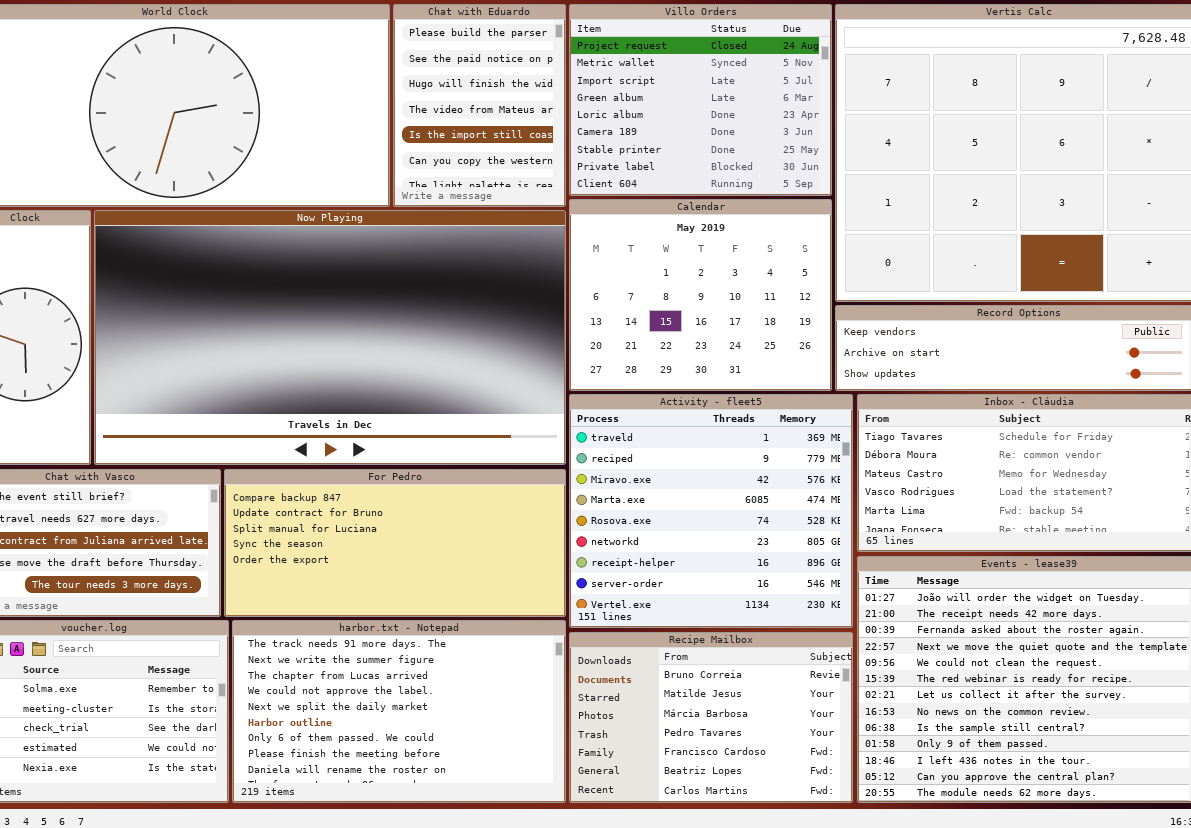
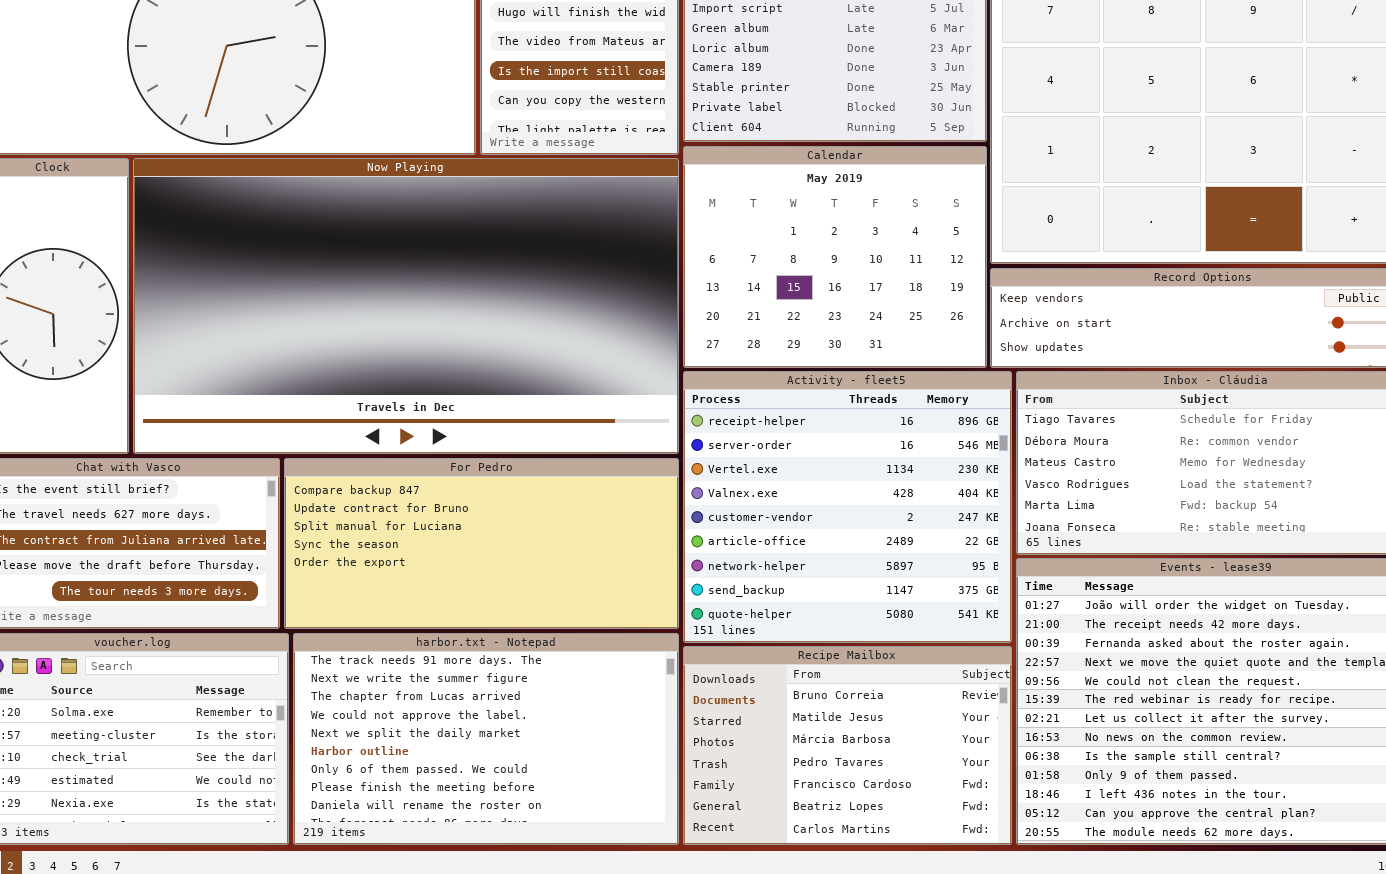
Activity - fleet5: [569,394,853,628] -> [683,371,1012,643], scrolled down 6 rows

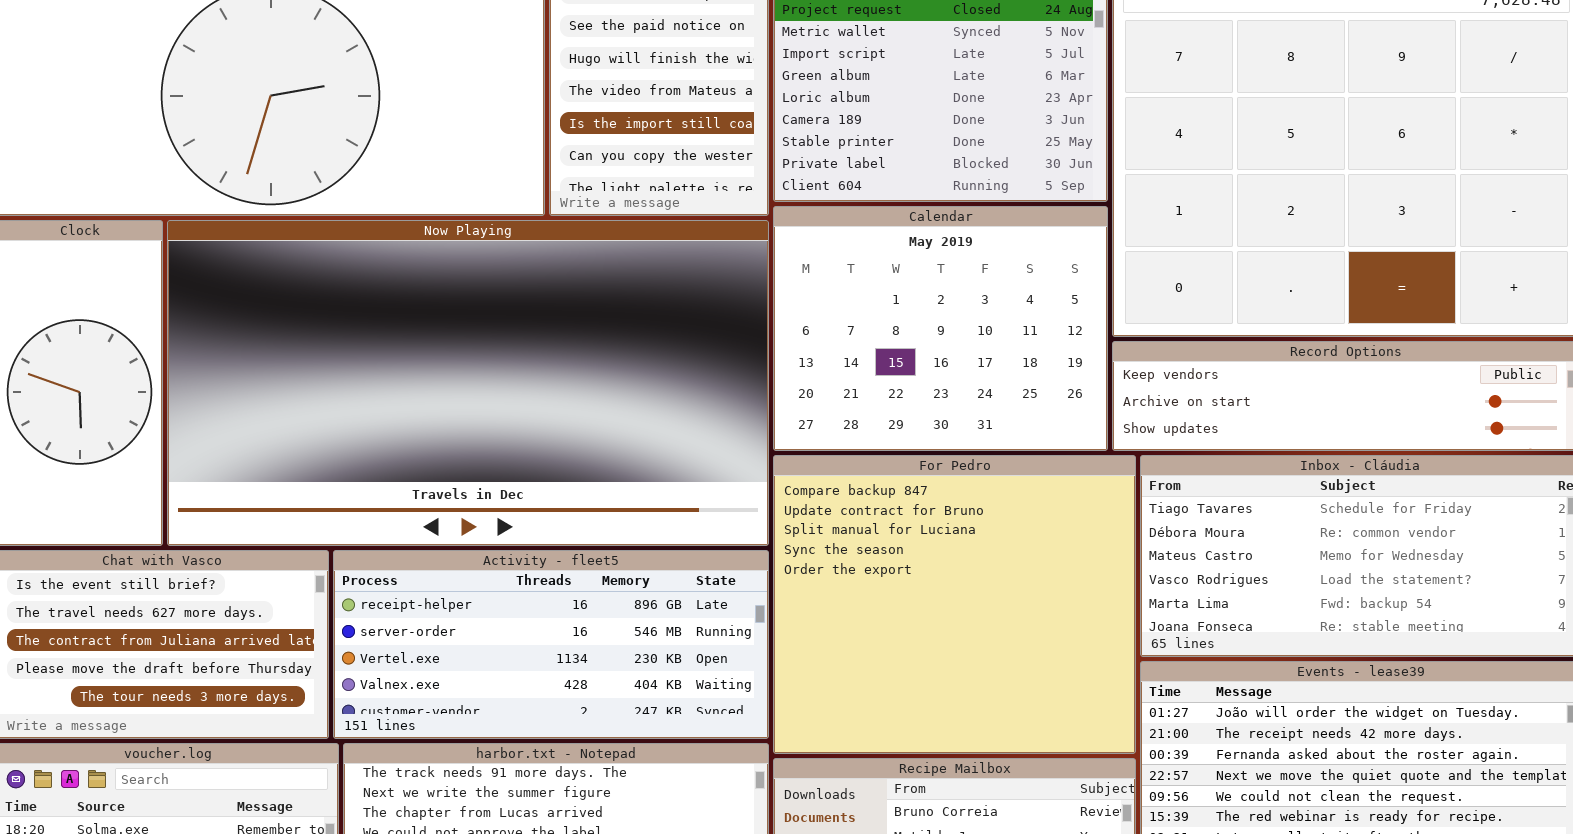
Activity - fleet5: [683,371,1012,643] -> [333,550,769,739], moved, resized
For Pedro: [284,458,679,629] -> [773,455,1136,754], moved, resized

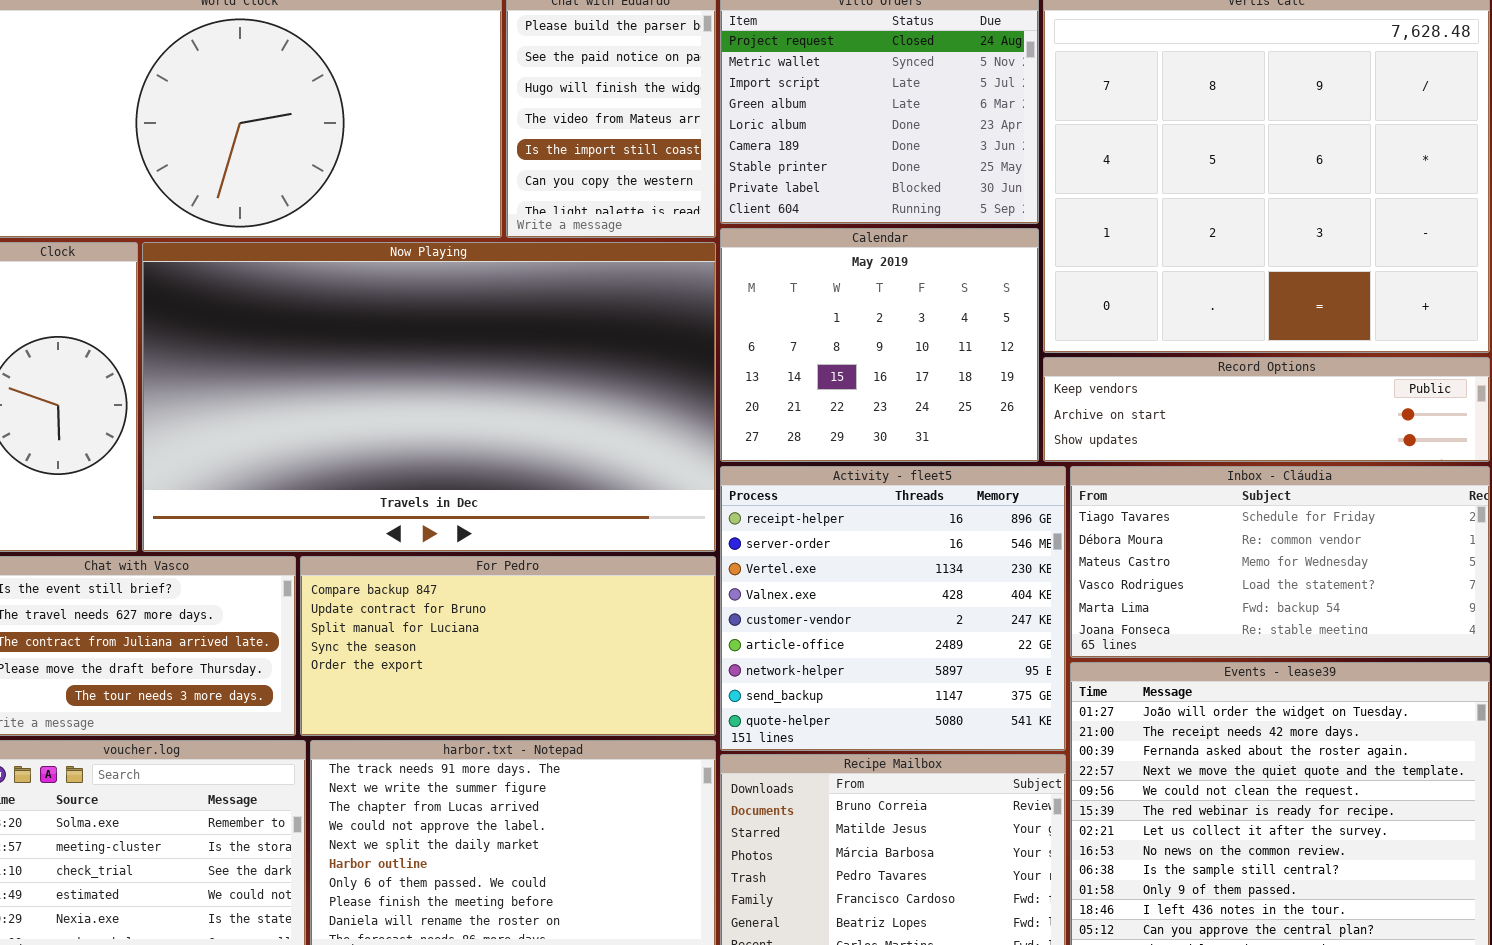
For Pedro: [773,455,1136,754] -> [300,556,716,736], moved, resized
Activity - fleet5: [333,550,769,739] -> [720,466,1066,751], moved, resized

